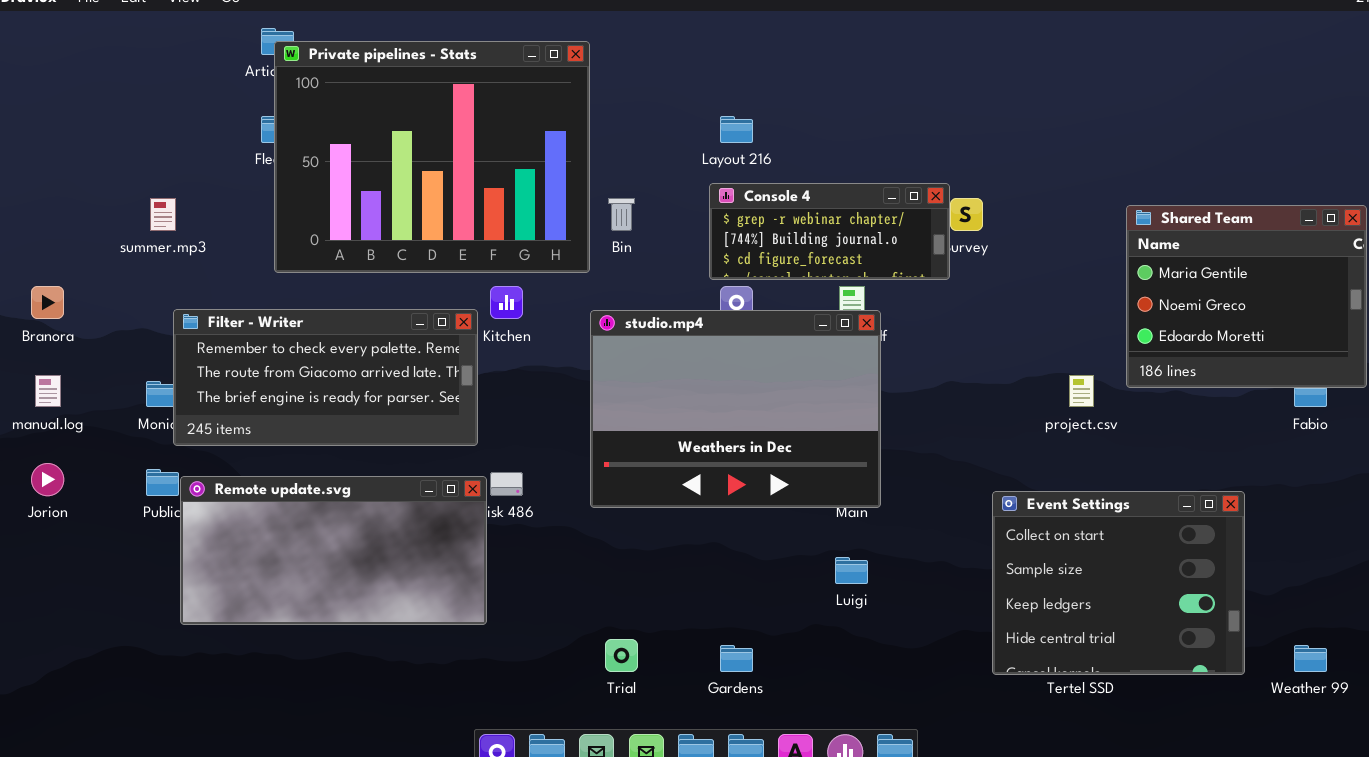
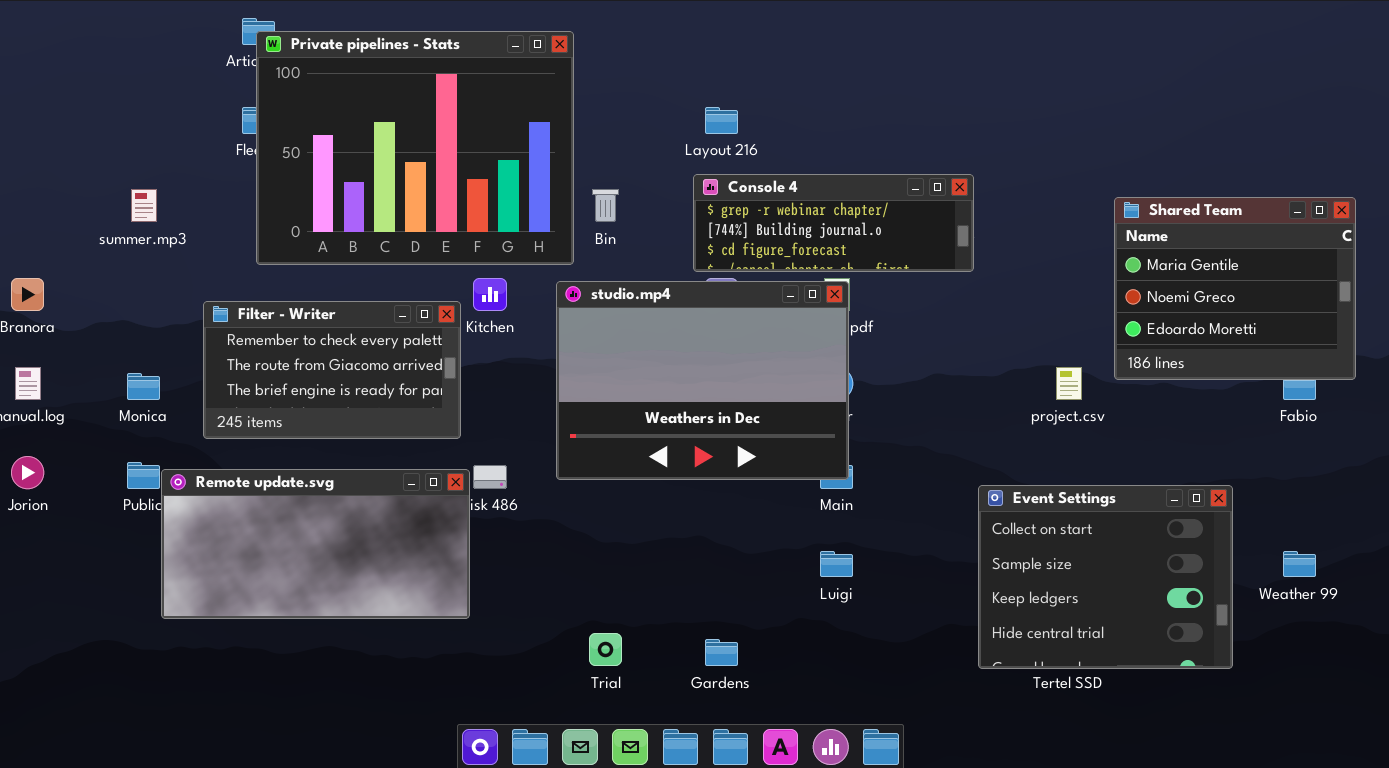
Console 4: [709,183,950,280] -> [693,174,974,272], resized
Filter - Writer: [173,309,478,446] -> [203,301,461,439], resized
studio.mp4: [590,310,881,508] -> [556,281,849,480], moved
Weather 99: [1294,645,1327,672] -> [1283,551,1316,577], moved

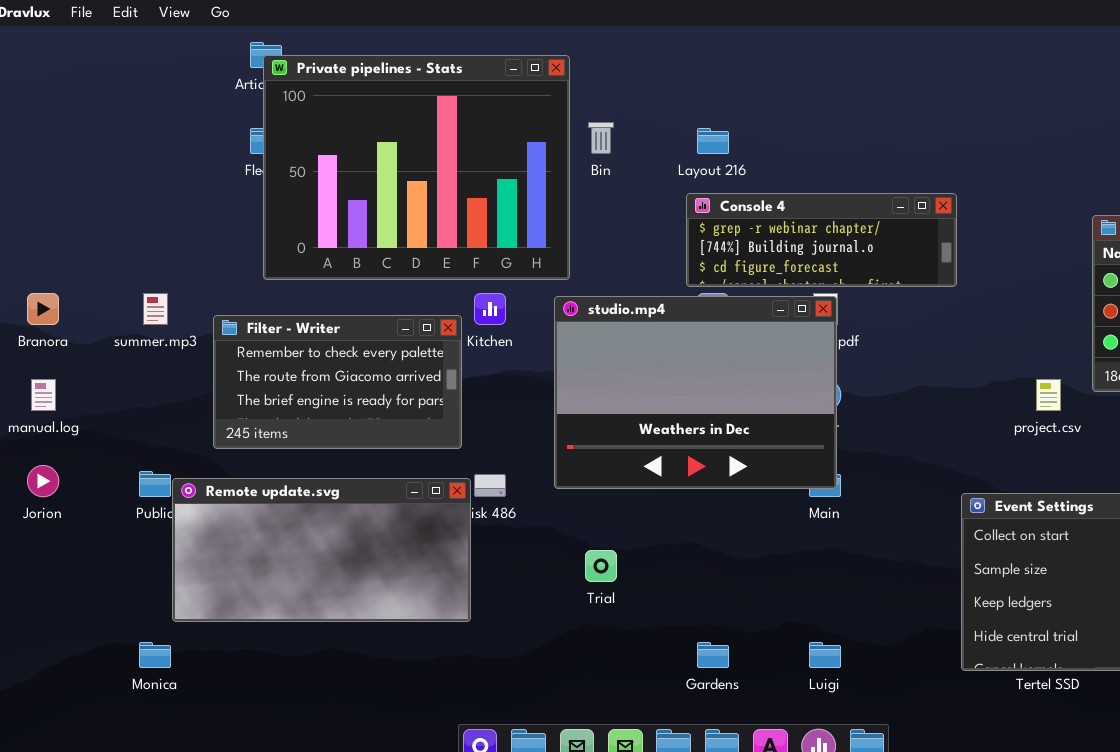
summer.mp3: [131,189,157,222] -> [143,293,168,325], moved
Bin: [592,189,619,222] -> [588,122,614,154], moved
Monica: [127,373,160,400] -> [139,642,171,668], moved
Luigi: [820,551,853,577] -> [809,642,841,668], moved
Trial: [589,633,622,666] -> [585,550,617,582], moved

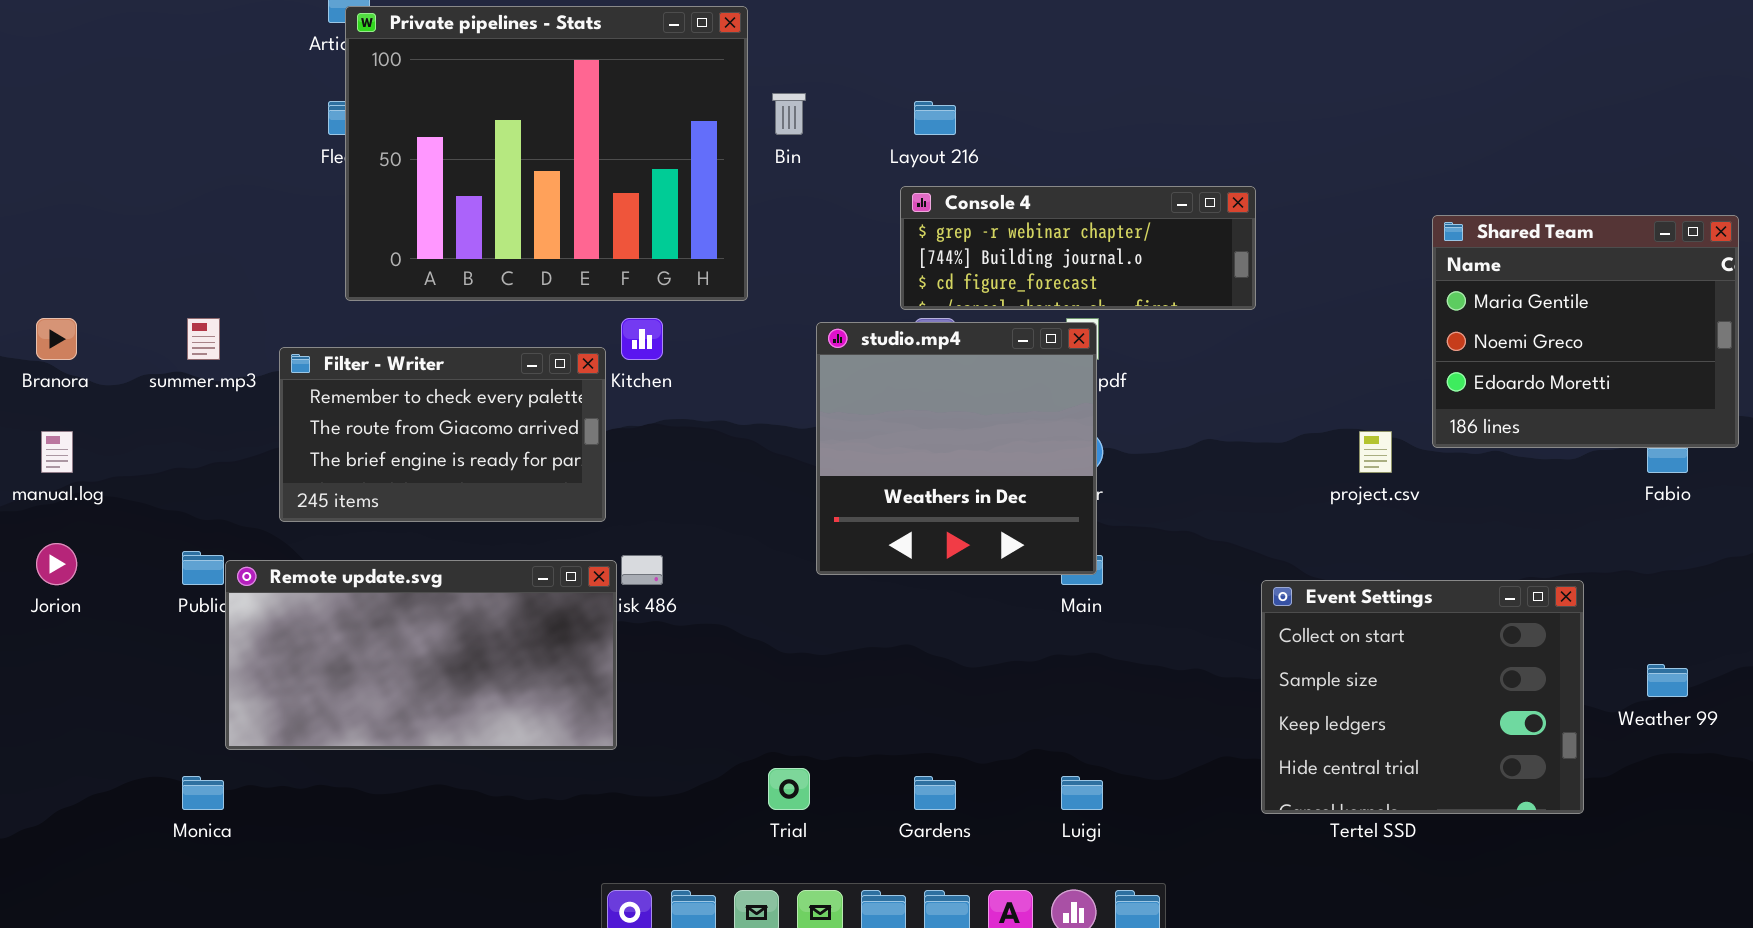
studio.mp4: [554,296,837,489] -> [816,322,1097,575], resized
Trial: [585,550,617,582] -> [768,768,810,810], moved

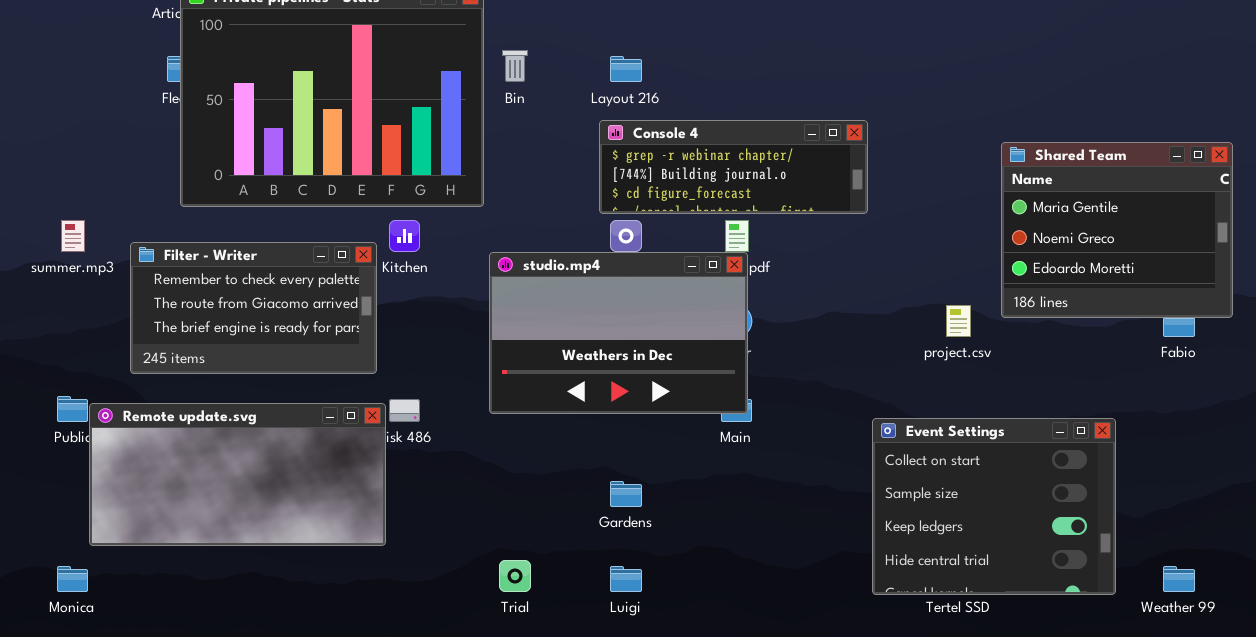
studio.mp4: [816,322,1097,575] -> [489,252,748,414], resized
Weather 99: [1647,664,1688,697] -> [1163,566,1195,592], moved
Gardens: [914,776,956,810] -> [610,481,642,507], moved
Luigi: [1061,776,1103,810] -> [610,566,642,592], moved

